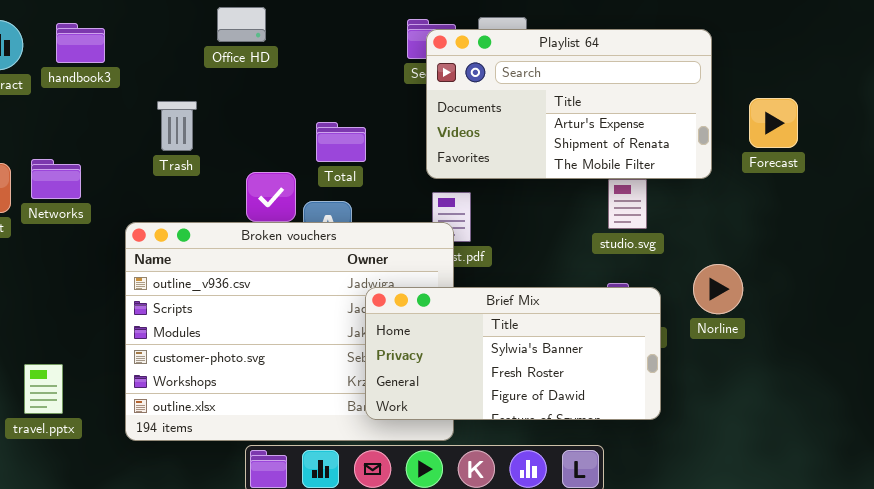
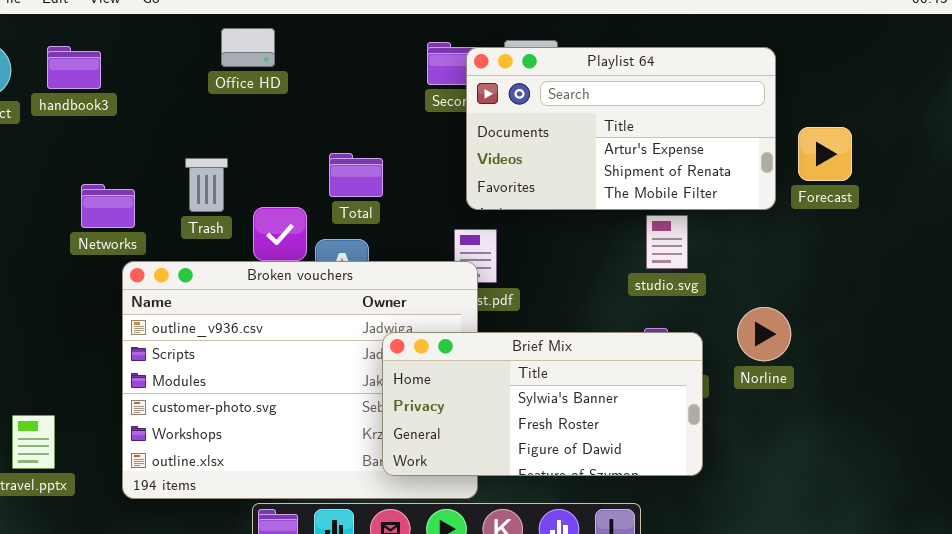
Playlist 64: [426,29,712,179] -> [466,47,776,210], moved
Trash: [157,101,197,151] -> [185,158,228,212], moved
Networks: [31,159,81,199] -> [81,184,135,228], moved

